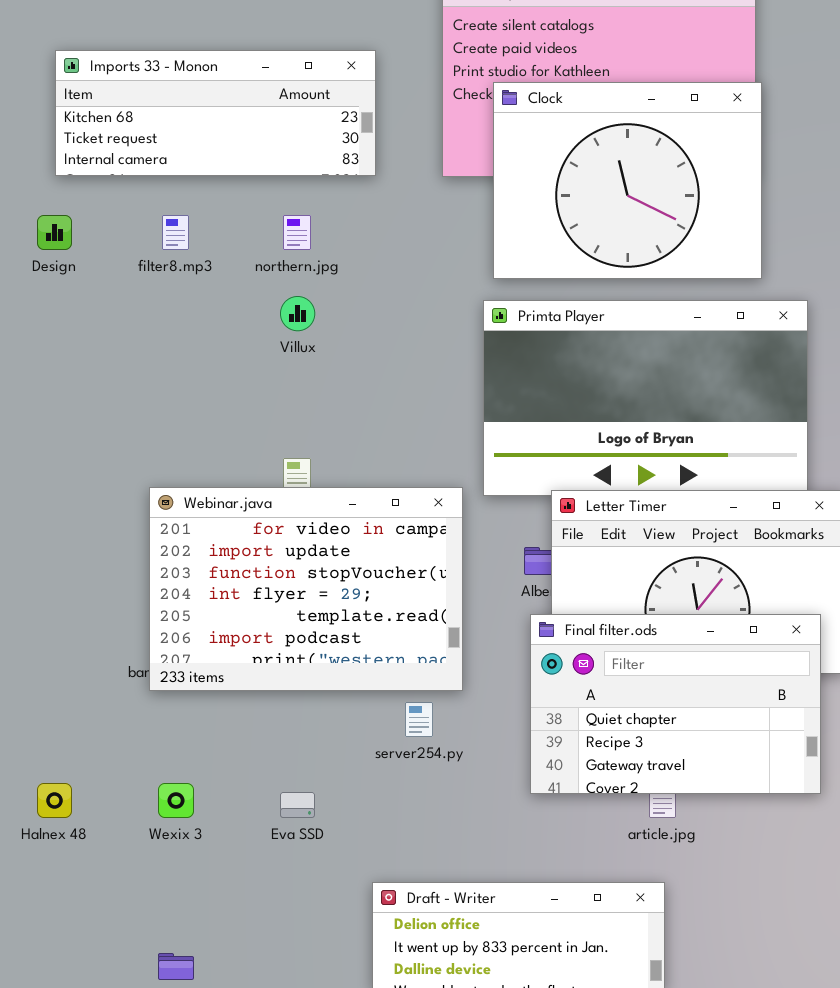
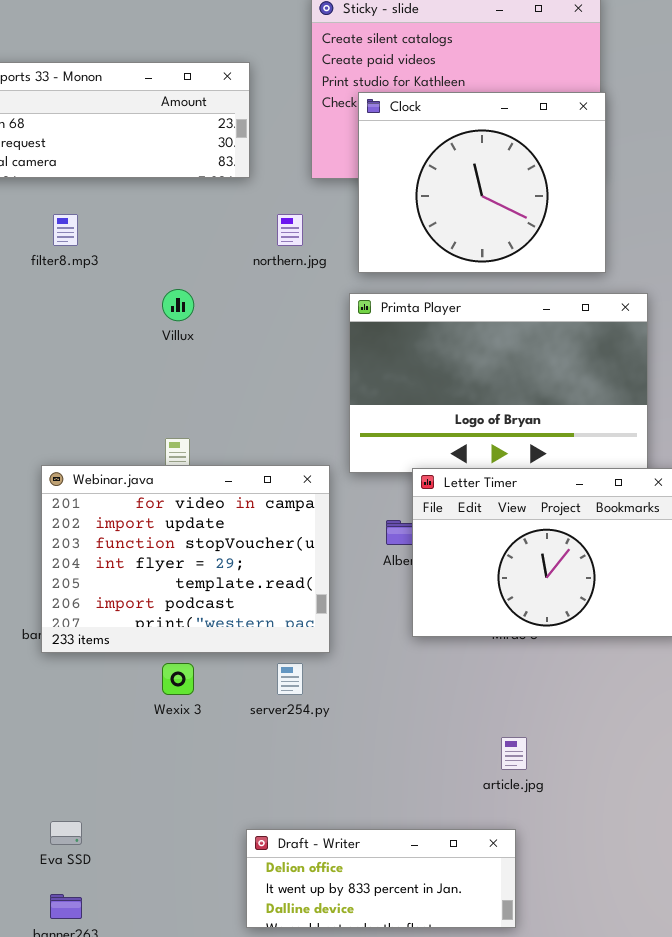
northern.jpg: [283,215,311,250] -> [277,214,303,246], moved
Final filter.ods: [530,614,821,794] -> none, closed
Wexix 3: [158,783,194,818] -> [162,663,194,695], moved
Eva SSD: [280,792,315,818] -> [50,821,82,845], moved

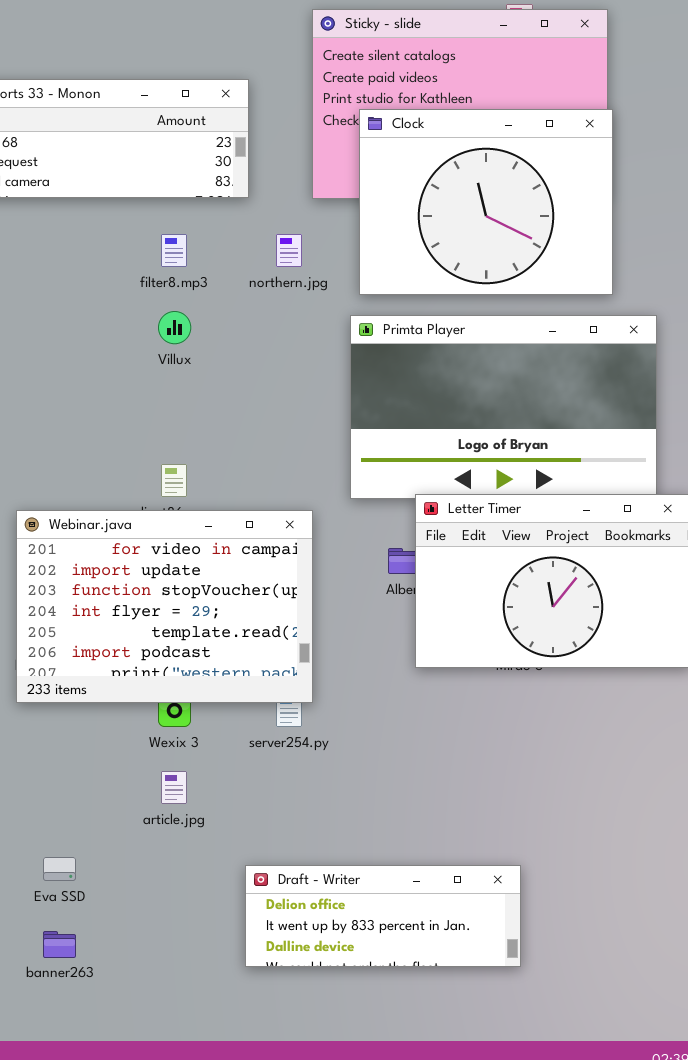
filter8.mp3: [53,214,78,246] -> [161,234,187,267], moved
Webinar.java: [41,465,330,653] -> [16,510,313,703], moved
article.jpg: [501,737,527,770] -> [161,771,187,804], moved

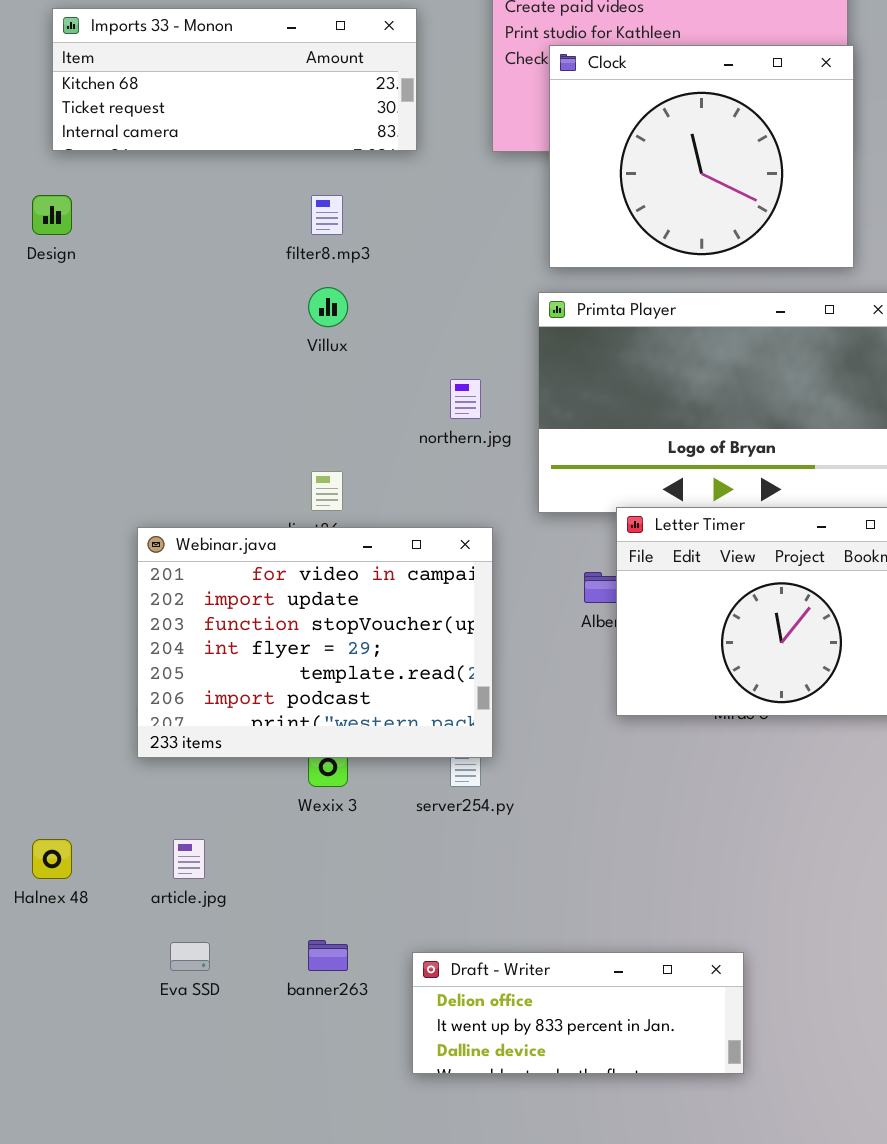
northern.jpg: [276,234,302,267] -> [450,379,481,419], moved
article.jpg: [161,771,187,804] -> [173,839,205,879], moved
banner263: [43,931,76,958] -> [308,940,348,971], moved

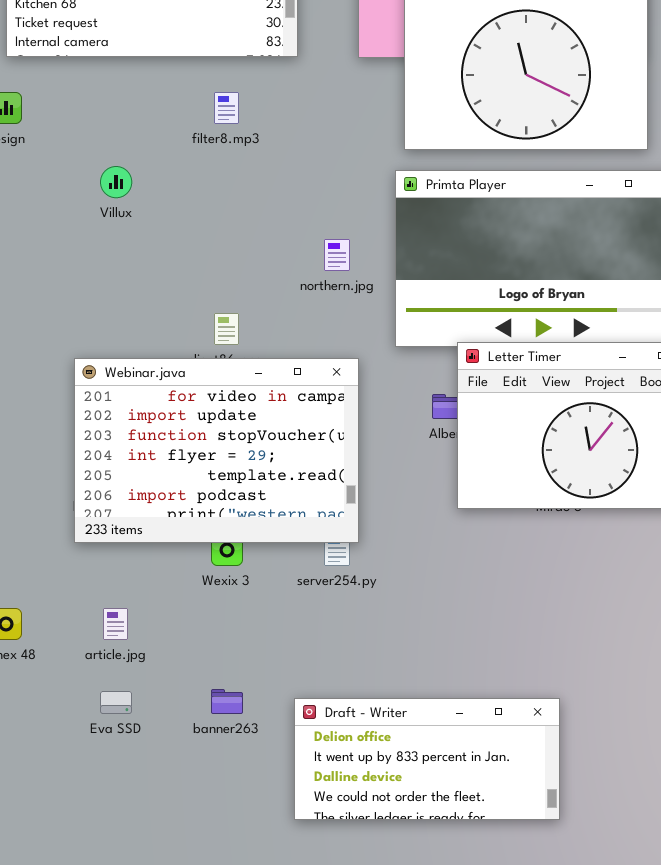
Villux: [308,287,348,327] -> [100,166,132,198], moved
Draft - Writer: [412,952,744,1074] -> [294,698,560,820], resized

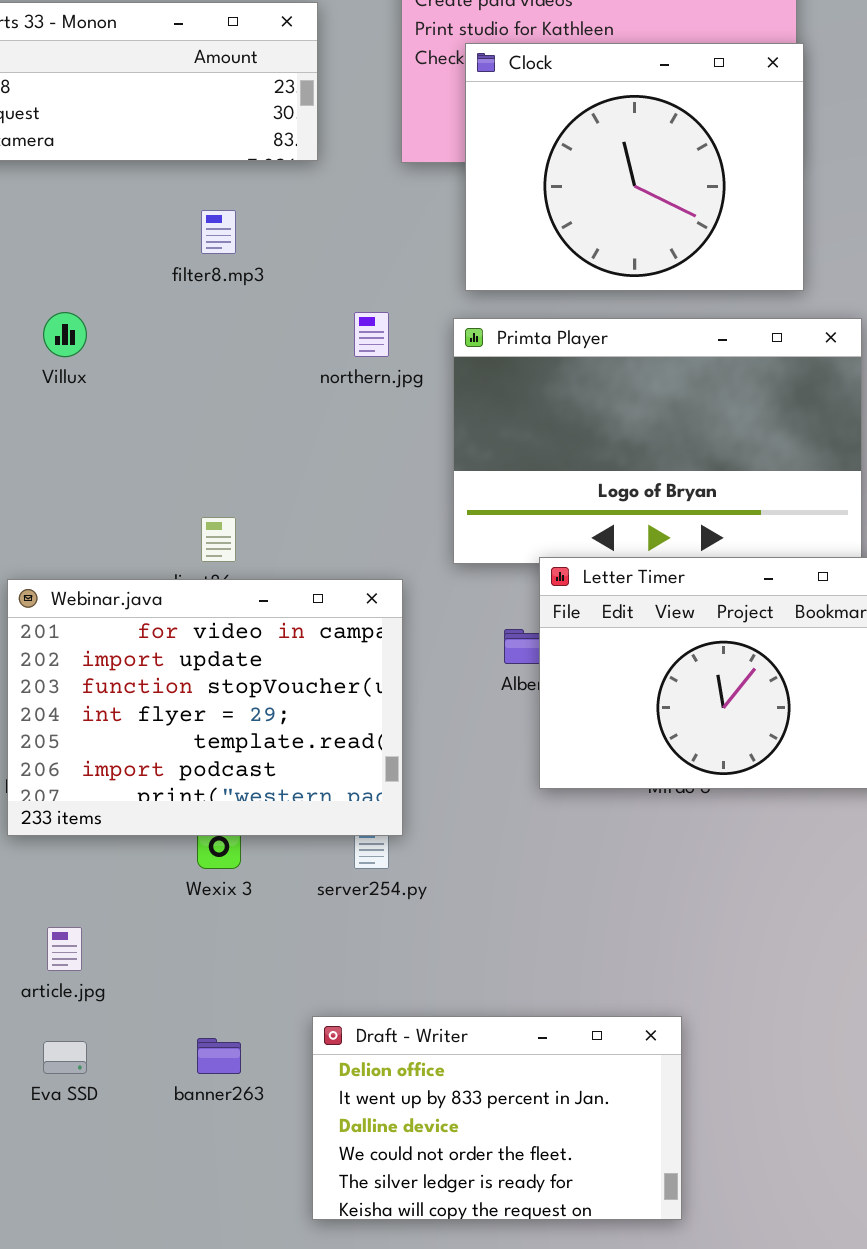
northern.jpg: [324,239,350,271] -> [354,312,389,357], moved
Draft - Writer: [294,698,560,820] -> [312,1016,682,1220], resized

